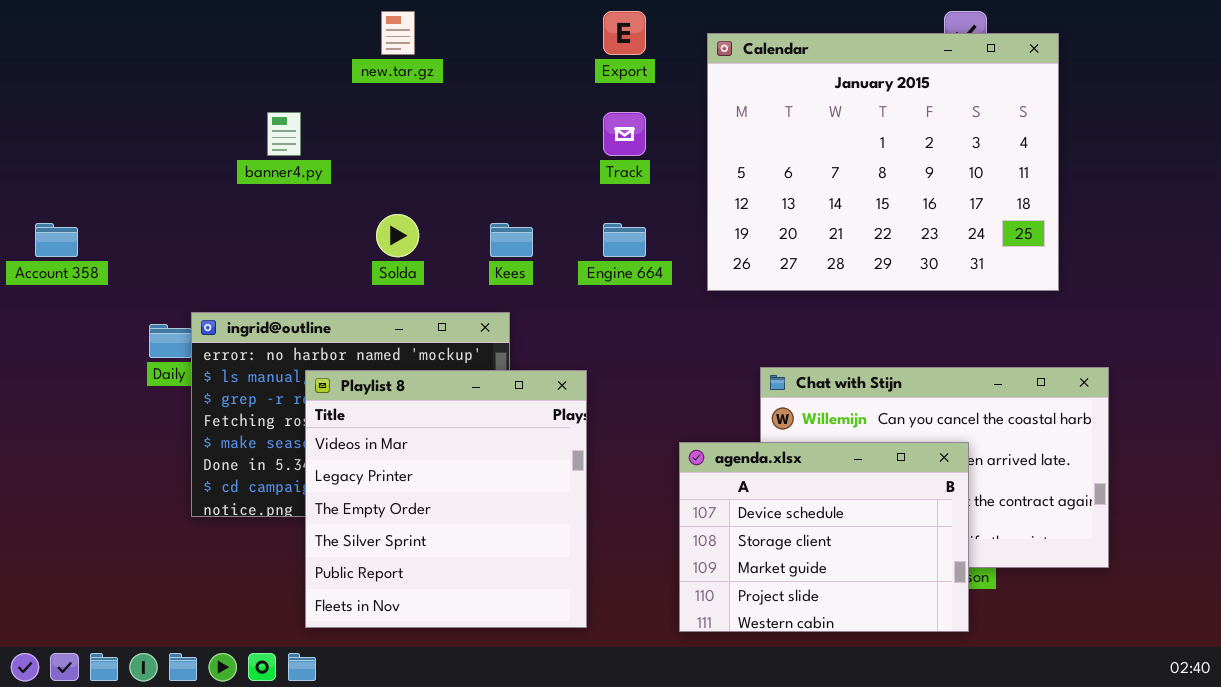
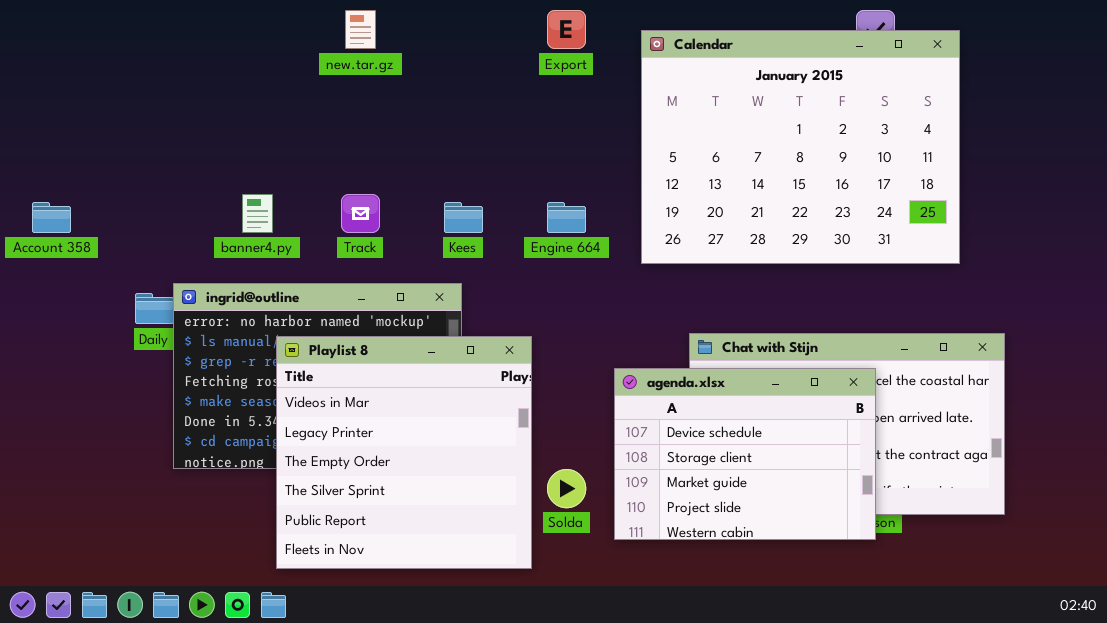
banner4.py: [267,112,301,156] -> [242,194,273,233], moved
Track: [603,112,646,156] -> [341,194,380,233], moved
Solda: [376,214,419,257] -> [547,469,586,508], moved
agenda.xlsx: [679,442,969,632] -> [614,368,876,540], moved

